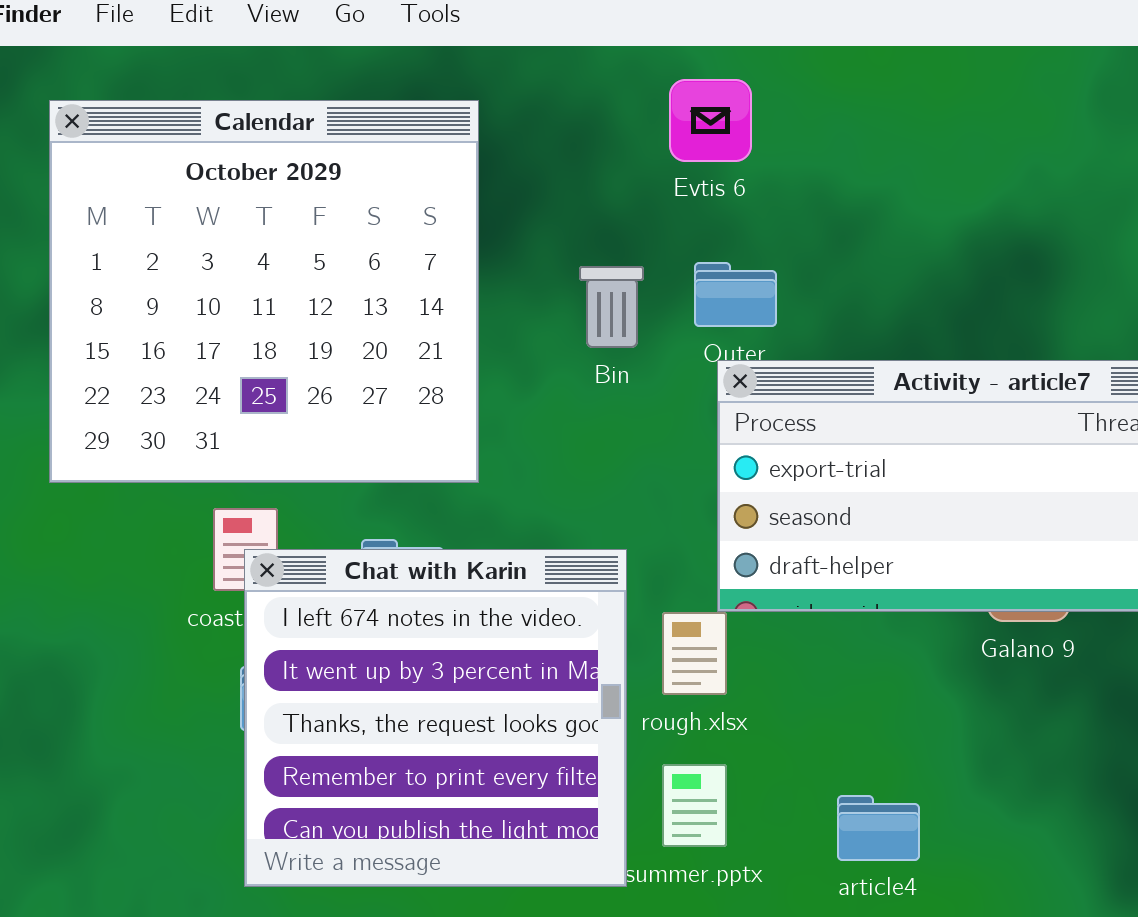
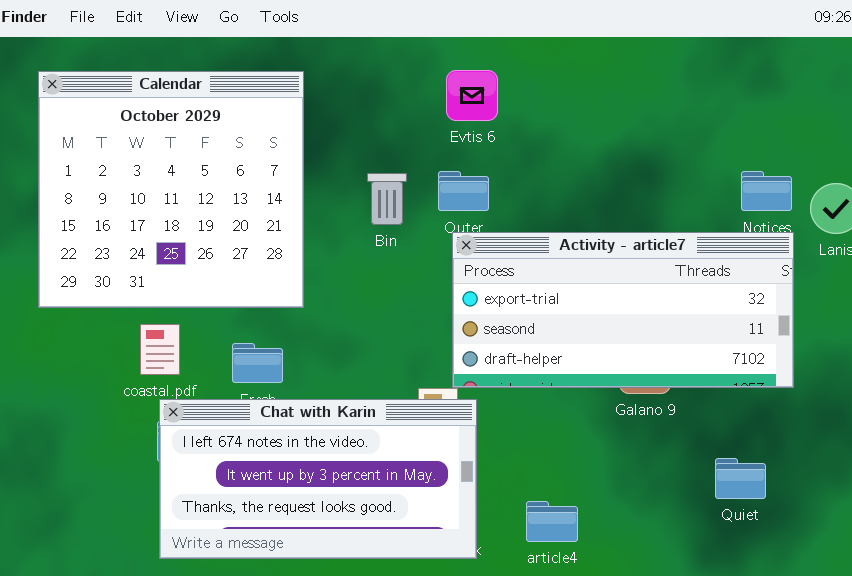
Evtis 6: [669,79,752,162] -> [446,70,498,121], moved
Chat with Karin: [244,549,627,887] -> [159,399,477,559], resized

